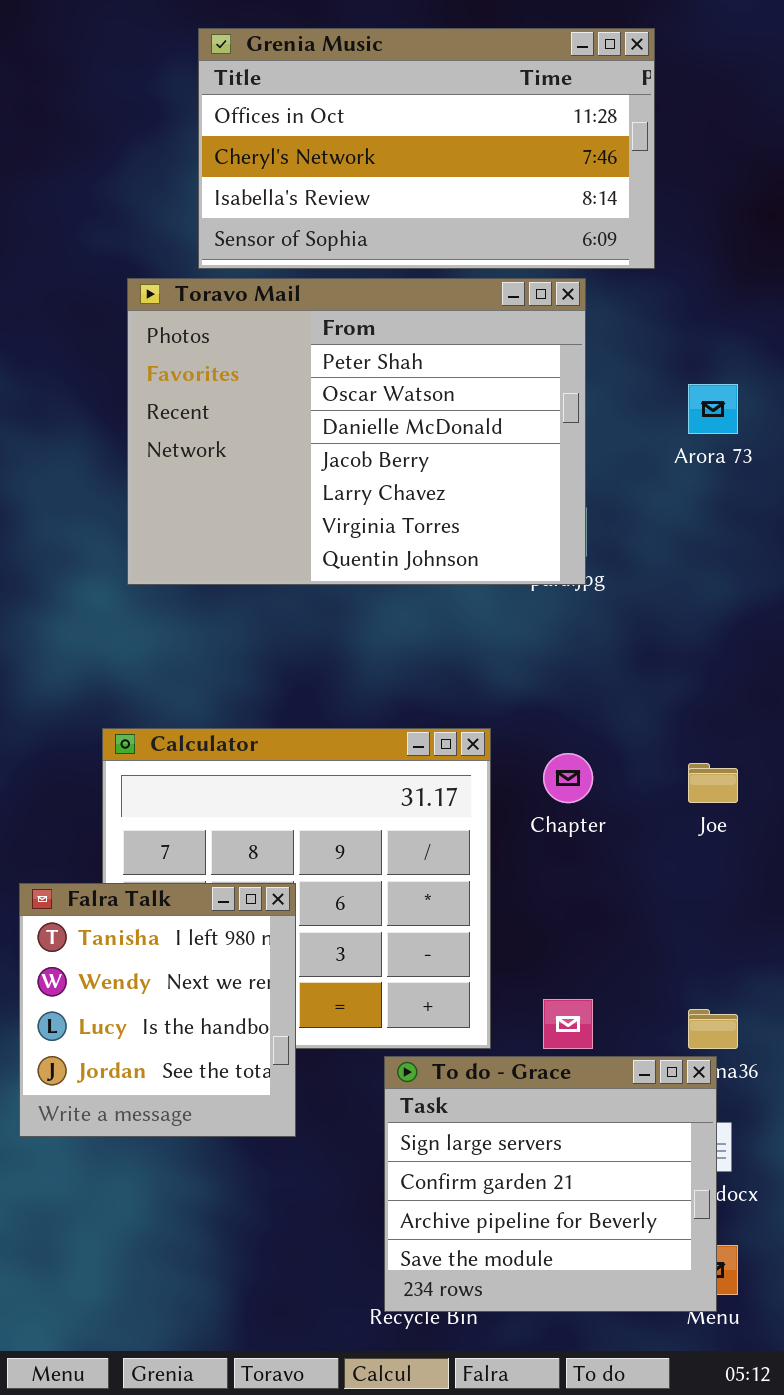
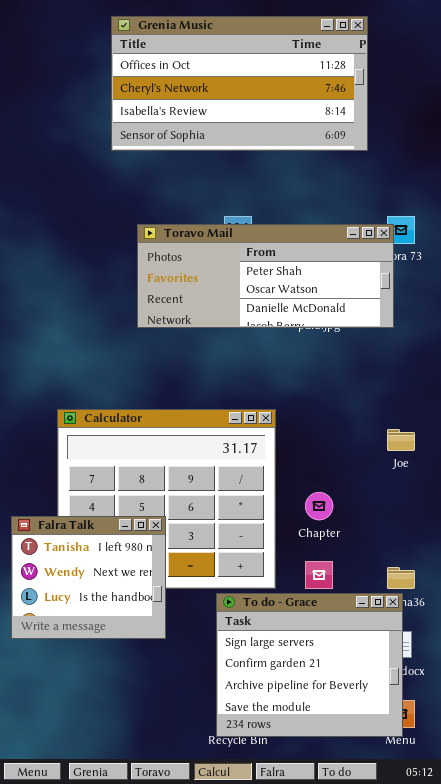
Toravo Mail: [127,278,586,585] -> [137,224,394,328], moved, resized
Chapter: [543,753,593,803] -> [305,492,333,520], moved
Falra Talk: [19,883,296,1137] -> [11,516,166,639], resized

